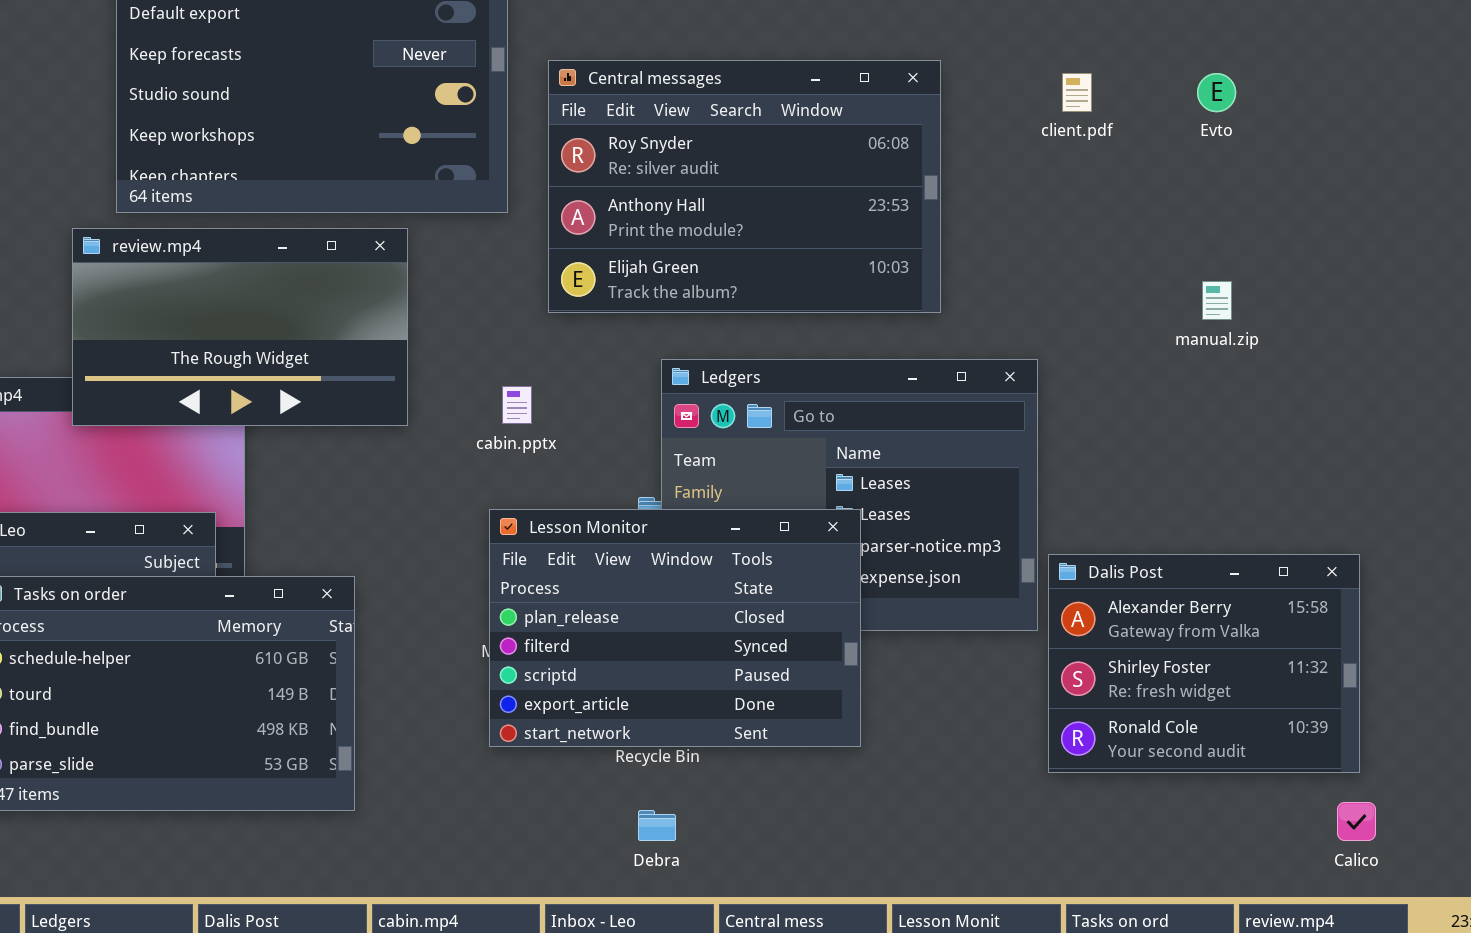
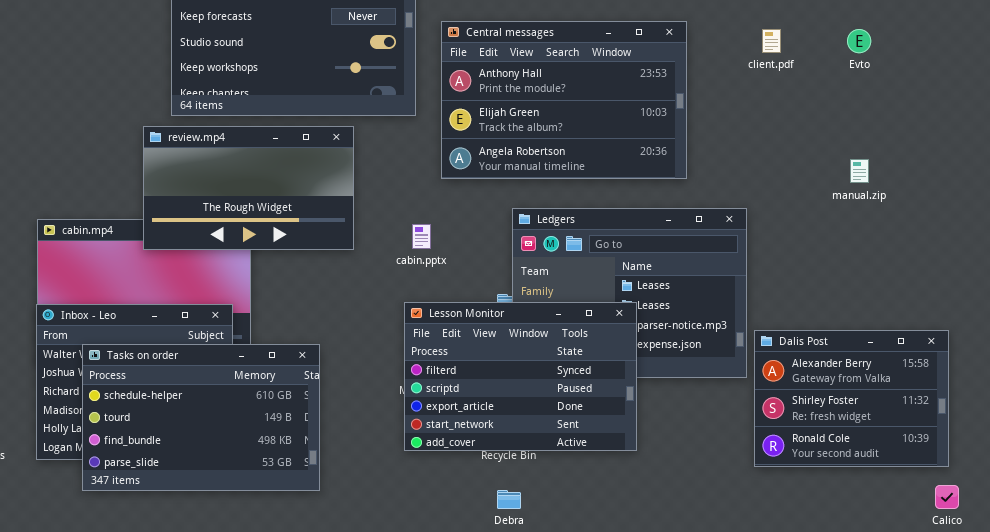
Central messages: [548,60,941,313] -> [441,21,687,179], scrolled down 1 row
Lesson Monitor: [489,509,861,747] -> [404,302,637,451], scrolled down 1 row

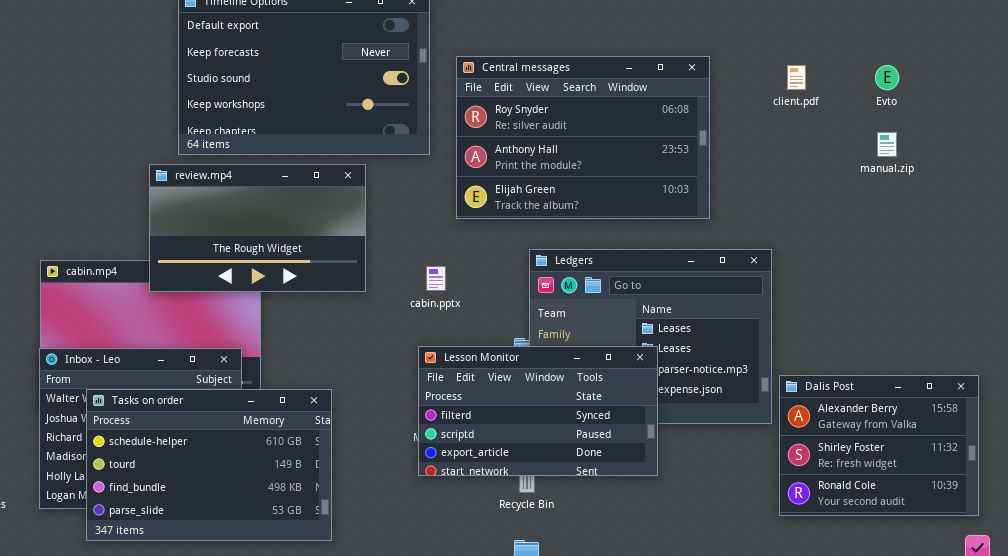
Central messages: [441,21,687,179] -> [456,56,710,219], scrolled up 1 row
manual.zip: [850,159,869,183] -> [877,132,897,157], moved
Lesson Monitor: [404,302,637,451] -> [418,346,658,476], resized

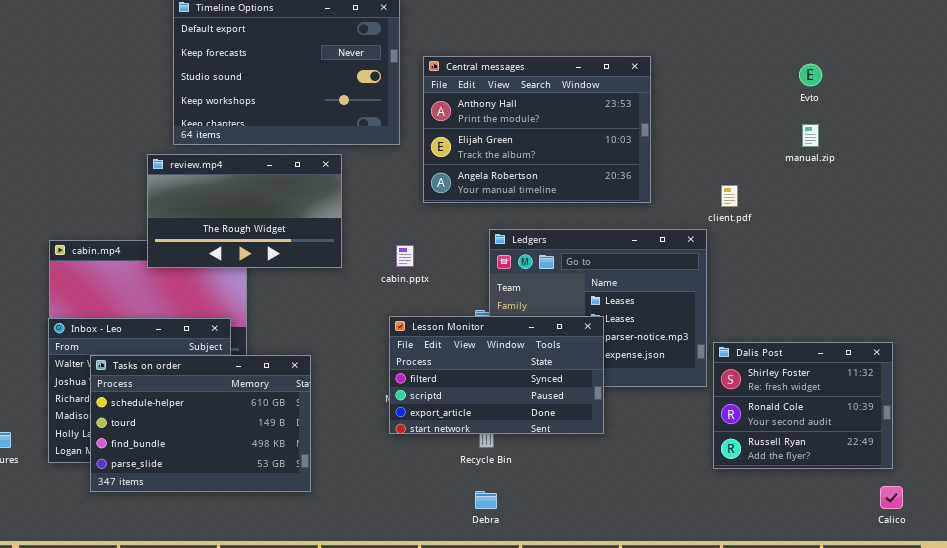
Central messages: [456,56,710,219] -> [423,56,651,203], scrolled down 1 row
client.pdf: [787,65,806,90] -> [721,185,738,207], moved
Dalis Post: [779,375,979,516] -> [713,342,893,469], scrolled down 1 row

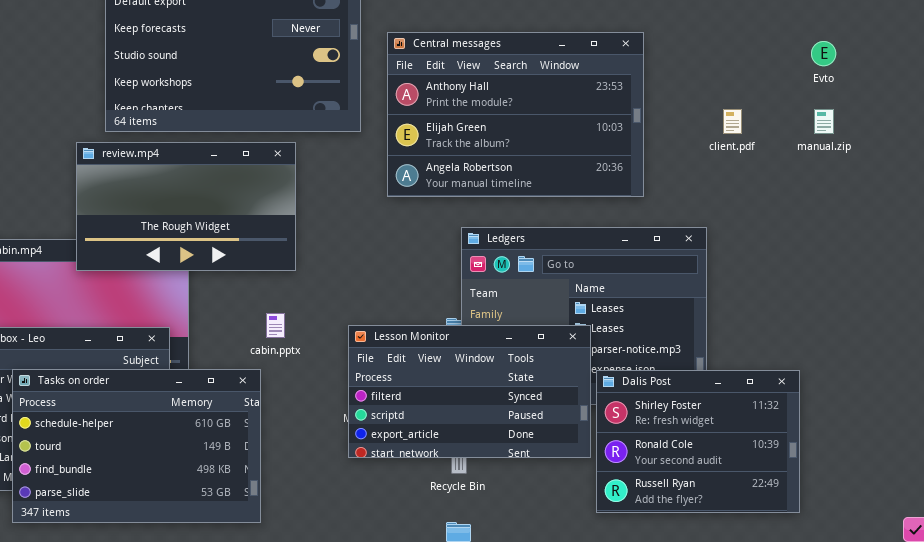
client.pdf: [721,185,738,207] -> [723,109,742,134], moved
cabin.pptx: [396,245,414,267] -> [266,313,285,338], moved
Dalis Post: [713,342,893,469] -> [596,370,800,513], moved

